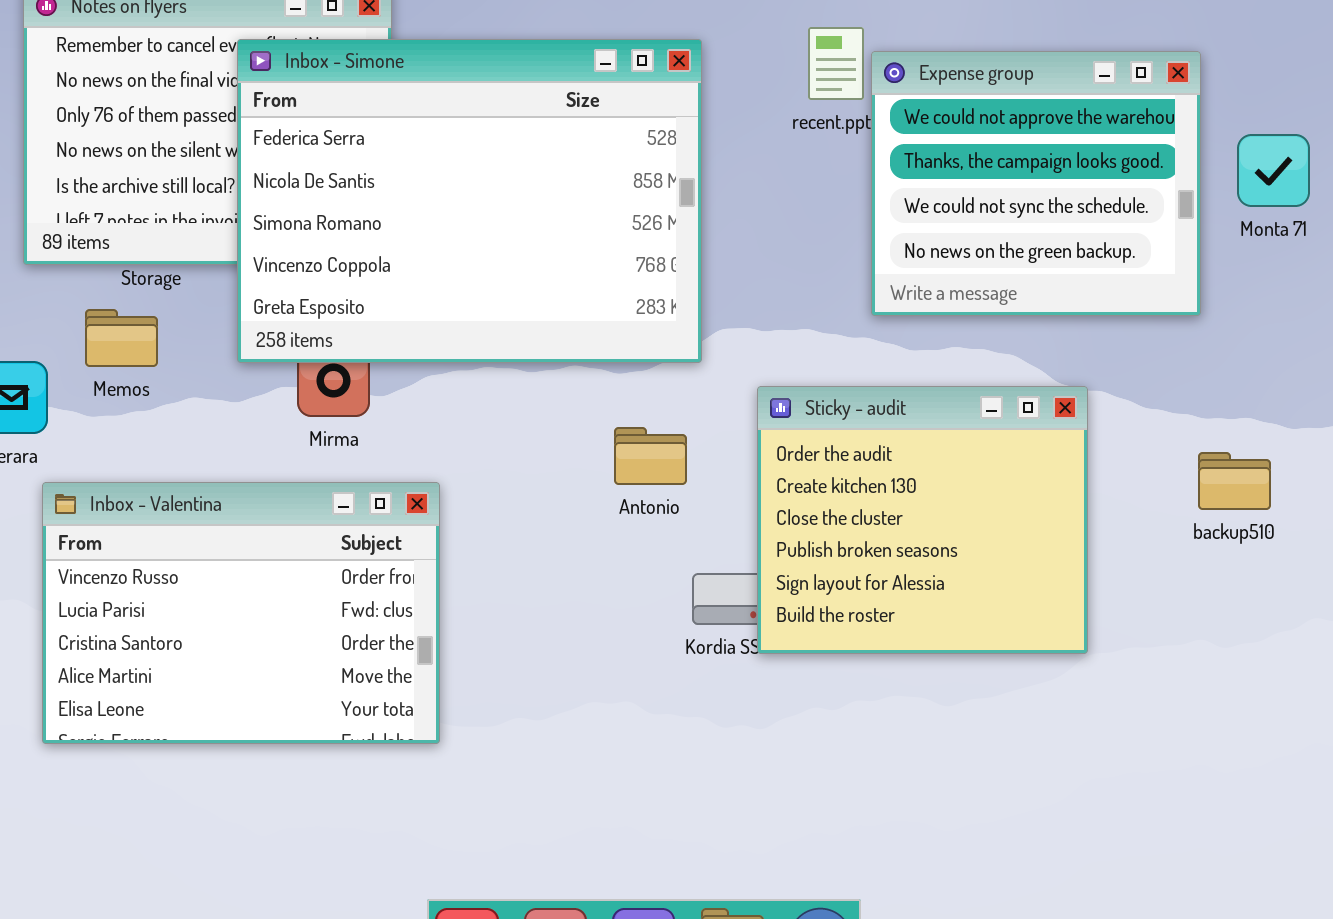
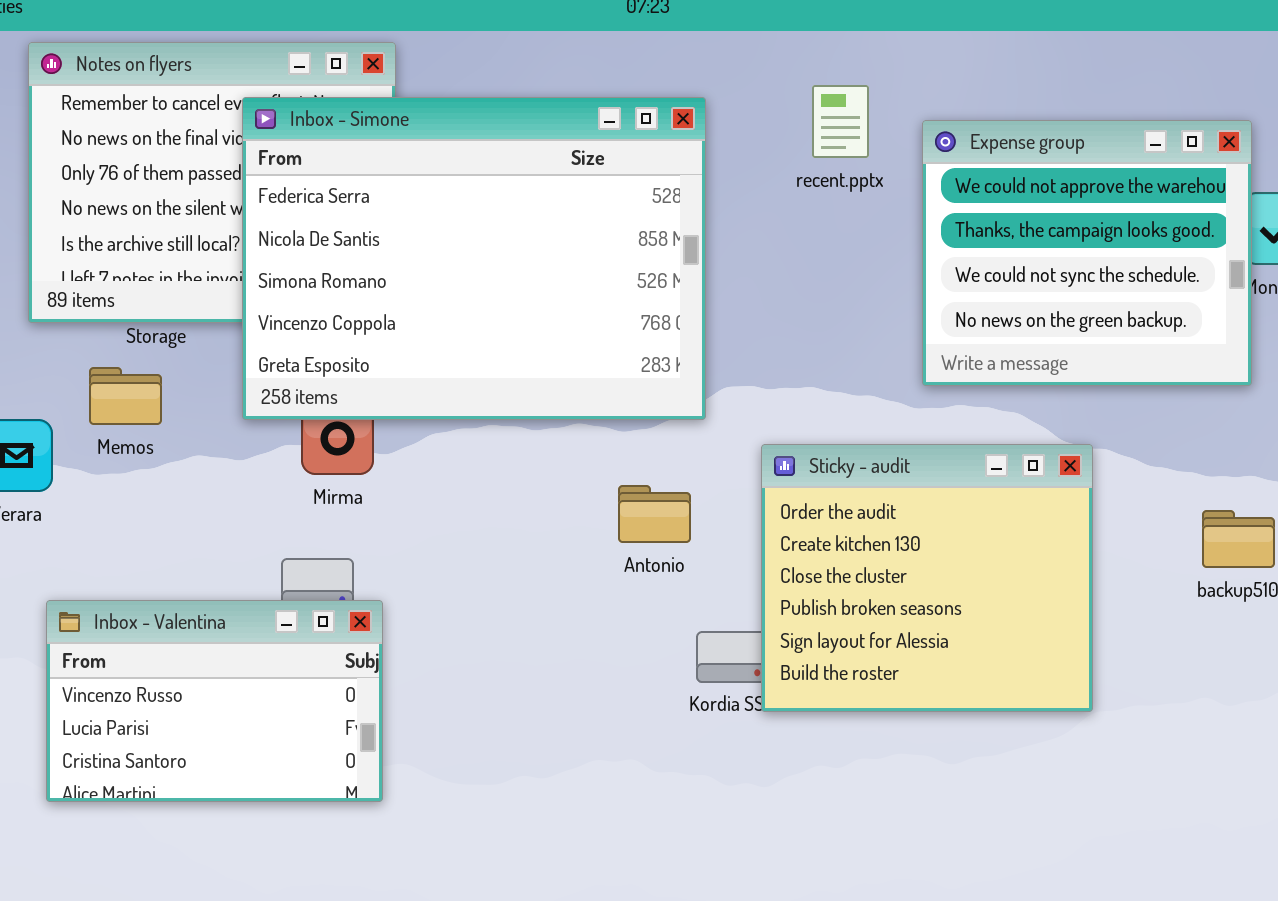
Expense group: [871,51,1201,316] -> [922,120,1252,386], moved
Inbox - Valentina: [42,482,440,744] -> [46,600,383,802], resized

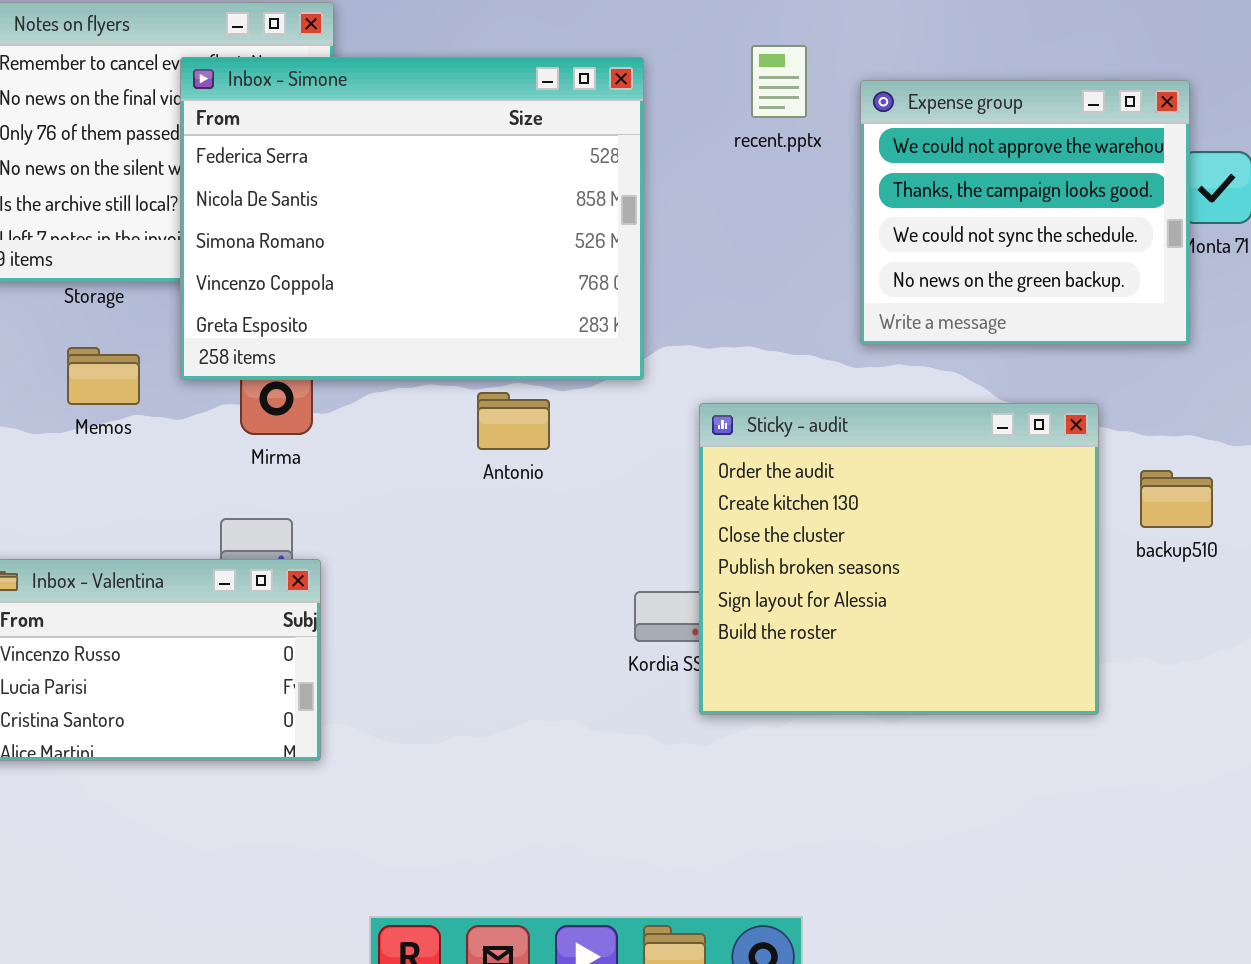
Memos: [89,367,162,425] -> [67,347,140,405], moved
Sticky - audit: [761,444,1093,712] -> [699,403,1099,715], resized
Antonio: [618,485,691,543] -> [477,392,550,450], moved

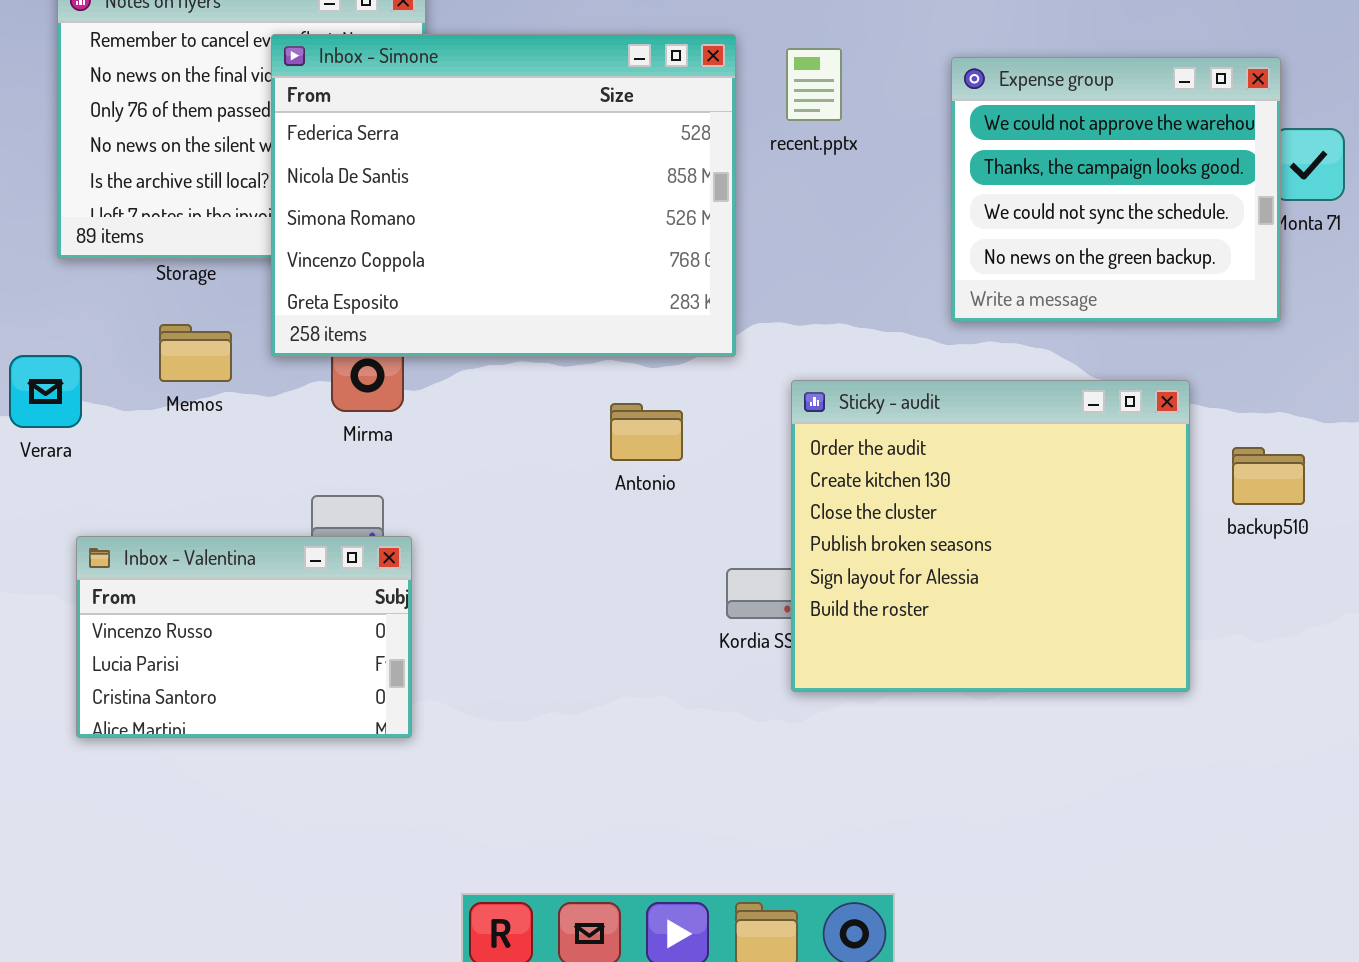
recent.pptx: [751,45,807,118] -> [786,48,842,121], moved
Antonio: [477,392,550,450] -> [610,403,683,461], moved

